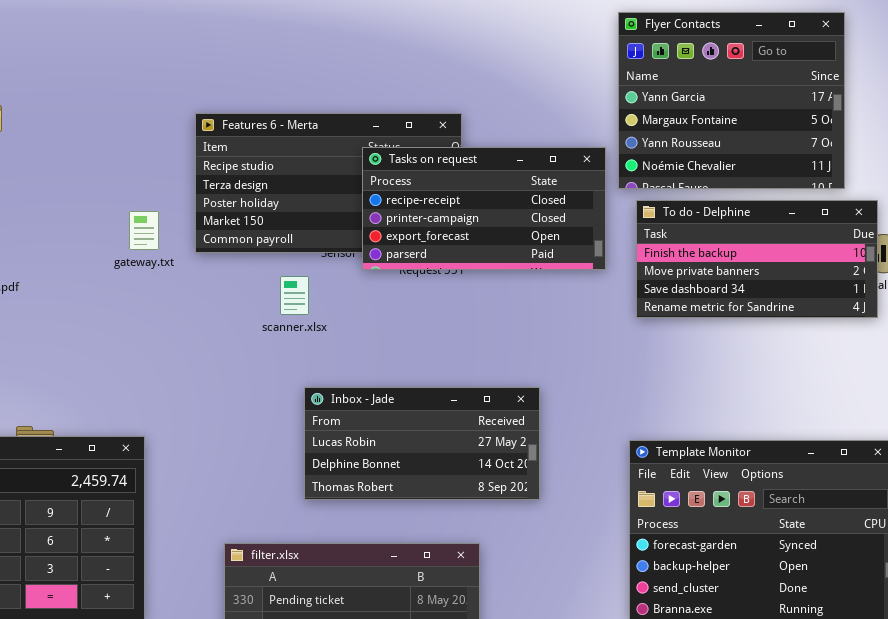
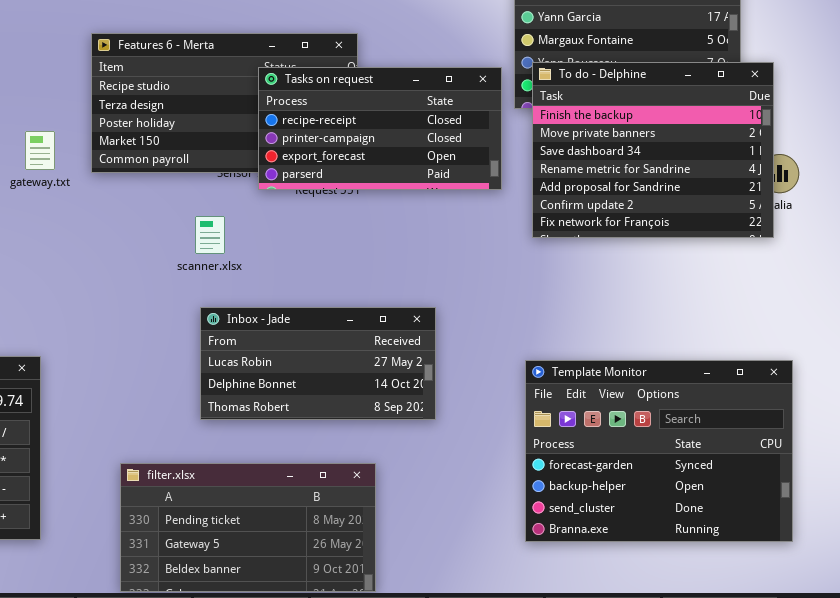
To do - Delphine: [636,200,878,318] -> [532,62,774,238], resized
scanner.xlsx: [280,276,309,315] -> [195,216,225,254], moved

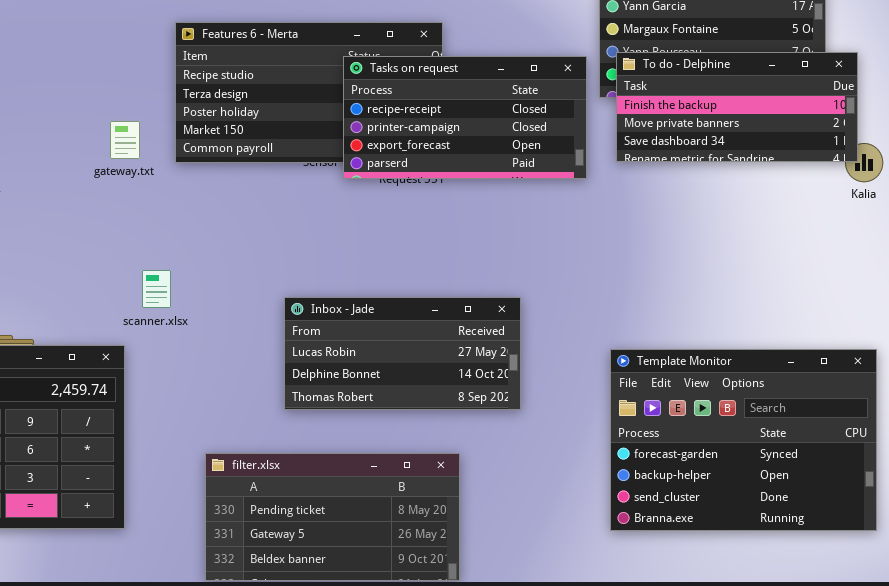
To do - Delphine: [532,62,774,238] -> [616,52,858,162], resized
scanner.xlsx: [195,216,225,254] -> [142,270,171,308], moved

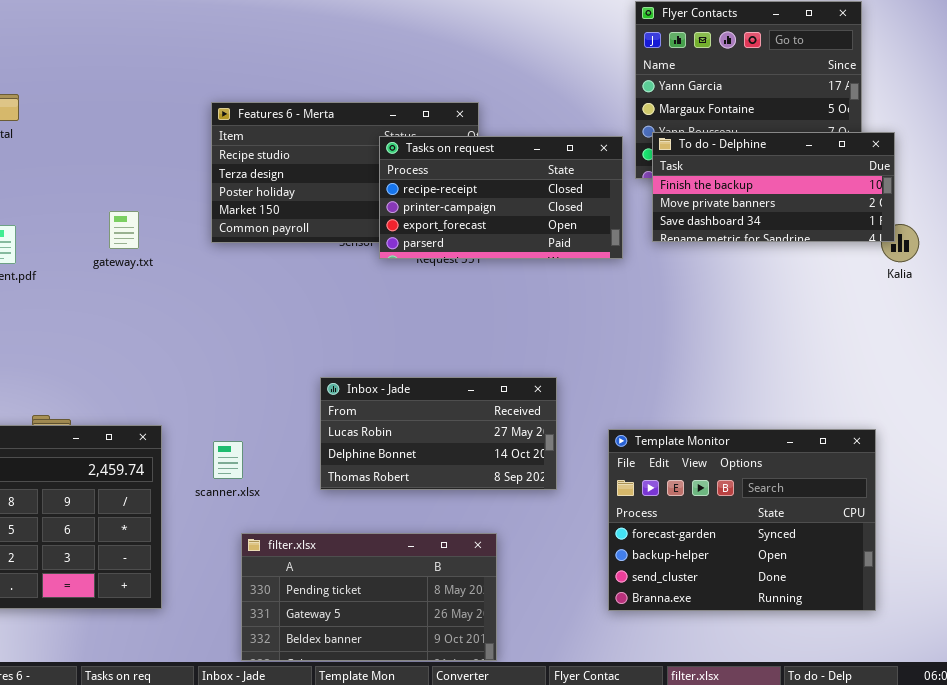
gateway.txt: [110,121,140,159] -> [109,211,139,249], moved
scanner.xlsx: [142,270,171,308] -> [213,441,243,479], moved
Template Monitor: [610,349,877,531] -> [608,429,876,611], moved

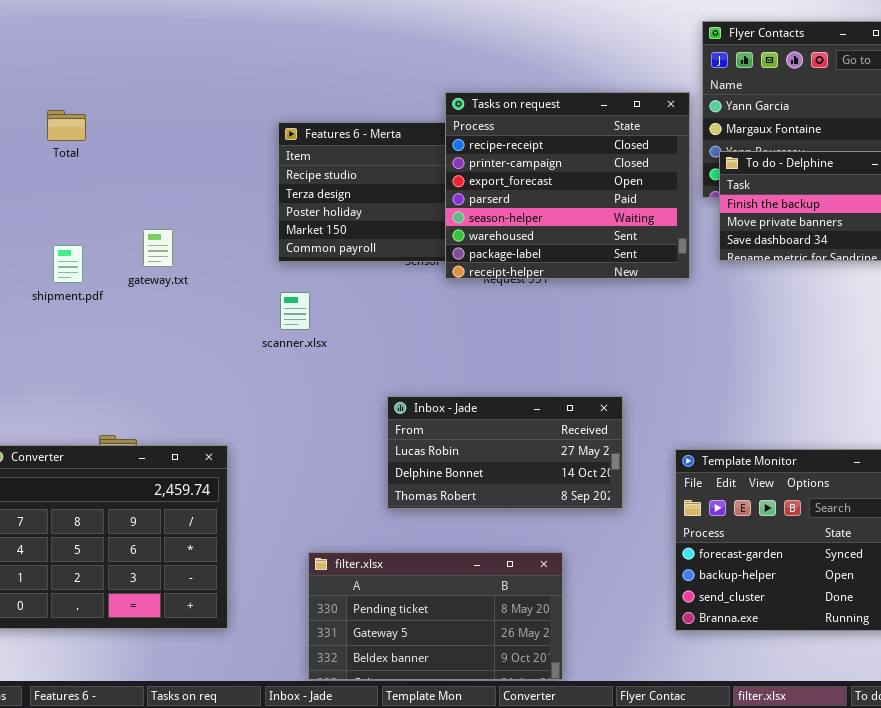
Tasks on request: [379,136,623,259] -> [445,92,690,279], resized
gateway.txt: [109,211,139,249] -> [143,229,173,267], moved
scanner.xlsx: [213,441,243,479] -> [280,292,310,330], moved

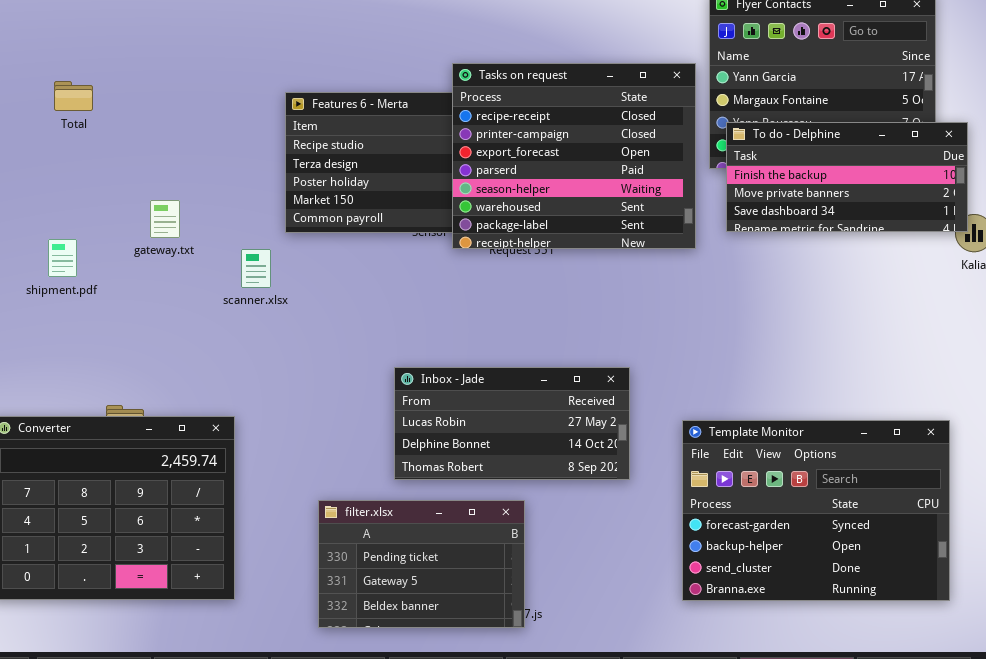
shipment.pdf: [53,245,83,283] -> [48,239,77,277], moved
scanner.xlsx: [280,292,310,330] -> [241,249,271,288], moved
filter.xlsx: [308,552,563,680] -> [318,500,525,628], moved, resized

